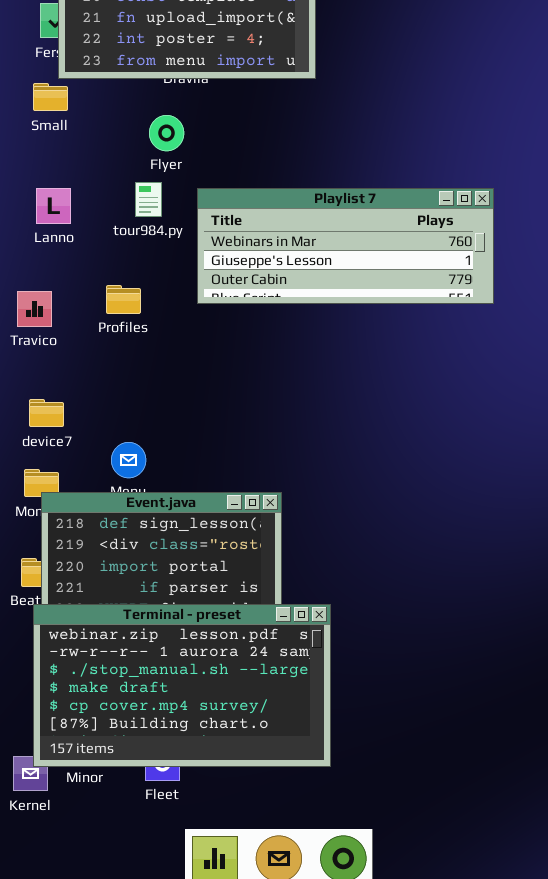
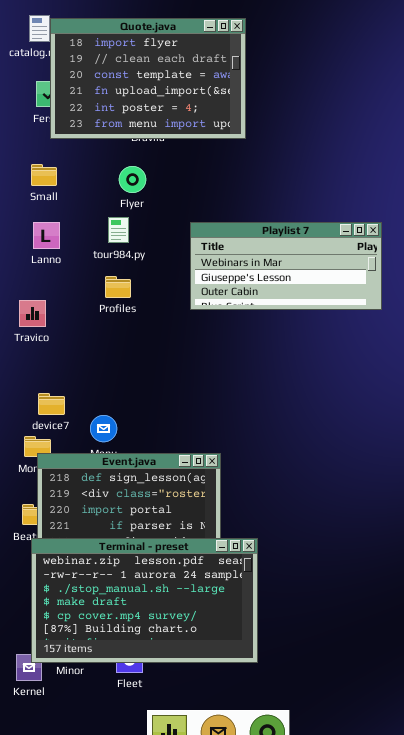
Small: [33,83,68,111] -> [31,164,57,186], moved
Playlist 7: [197,188,494,304] -> [190,222,382,310], resized
Profiles: [106,285,141,314] -> [105,276,131,298], moved
device7: [29,399,64,427] -> [38,393,65,415], moved

